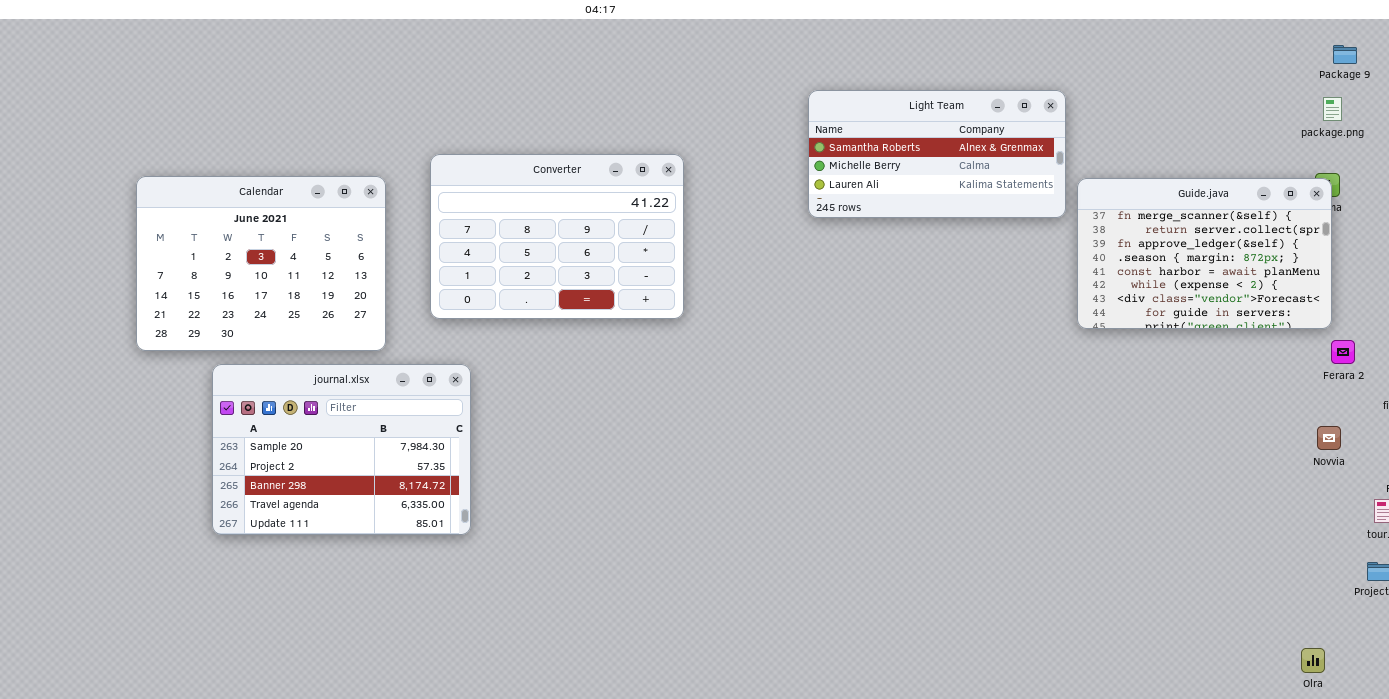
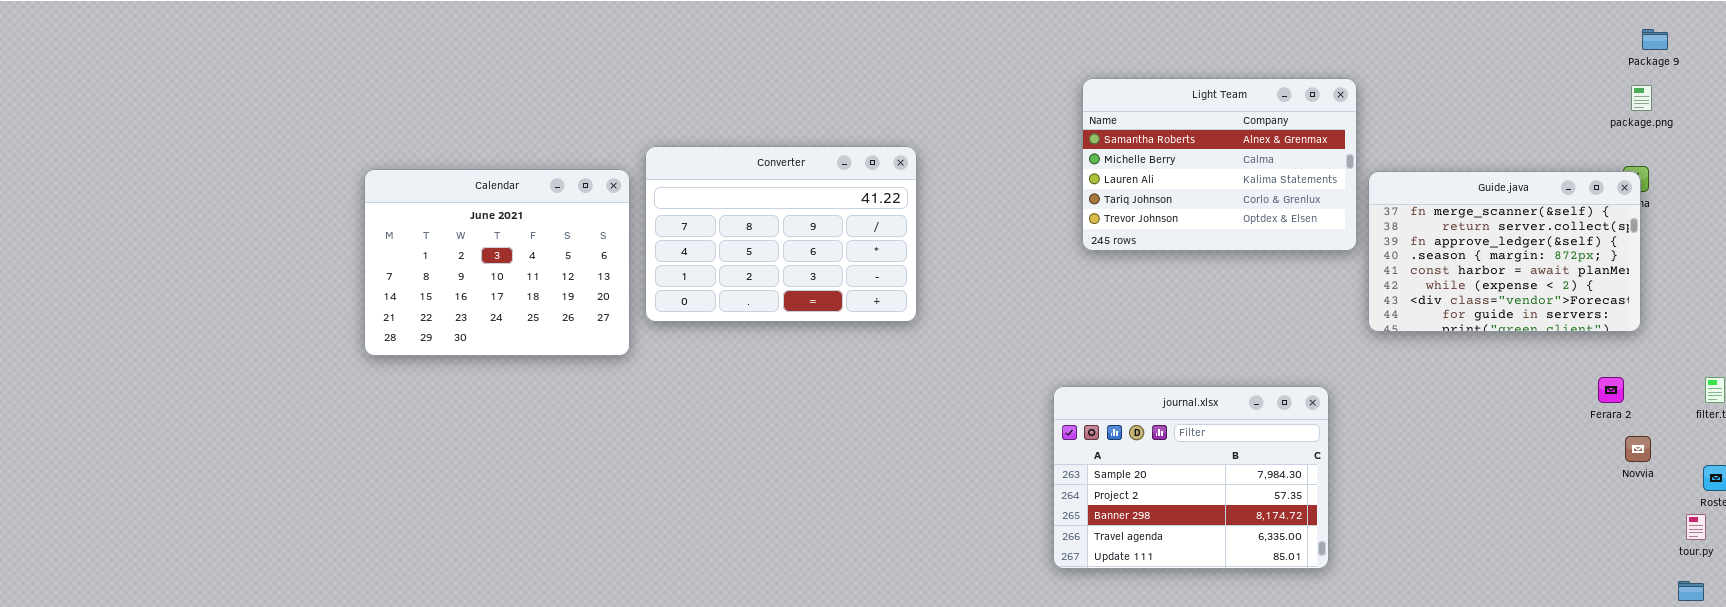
Light Team: [808,90,1066,218] -> [1082,78,1357,251], resized
Converter: [430,154,684,319] -> [645,146,917,322], moved
Ferara 2: [1331,340,1355,364] -> [1598,377,1624,403], moved
journal.xlsx: [212,364,471,535] -> [1053,386,1329,569], moved

